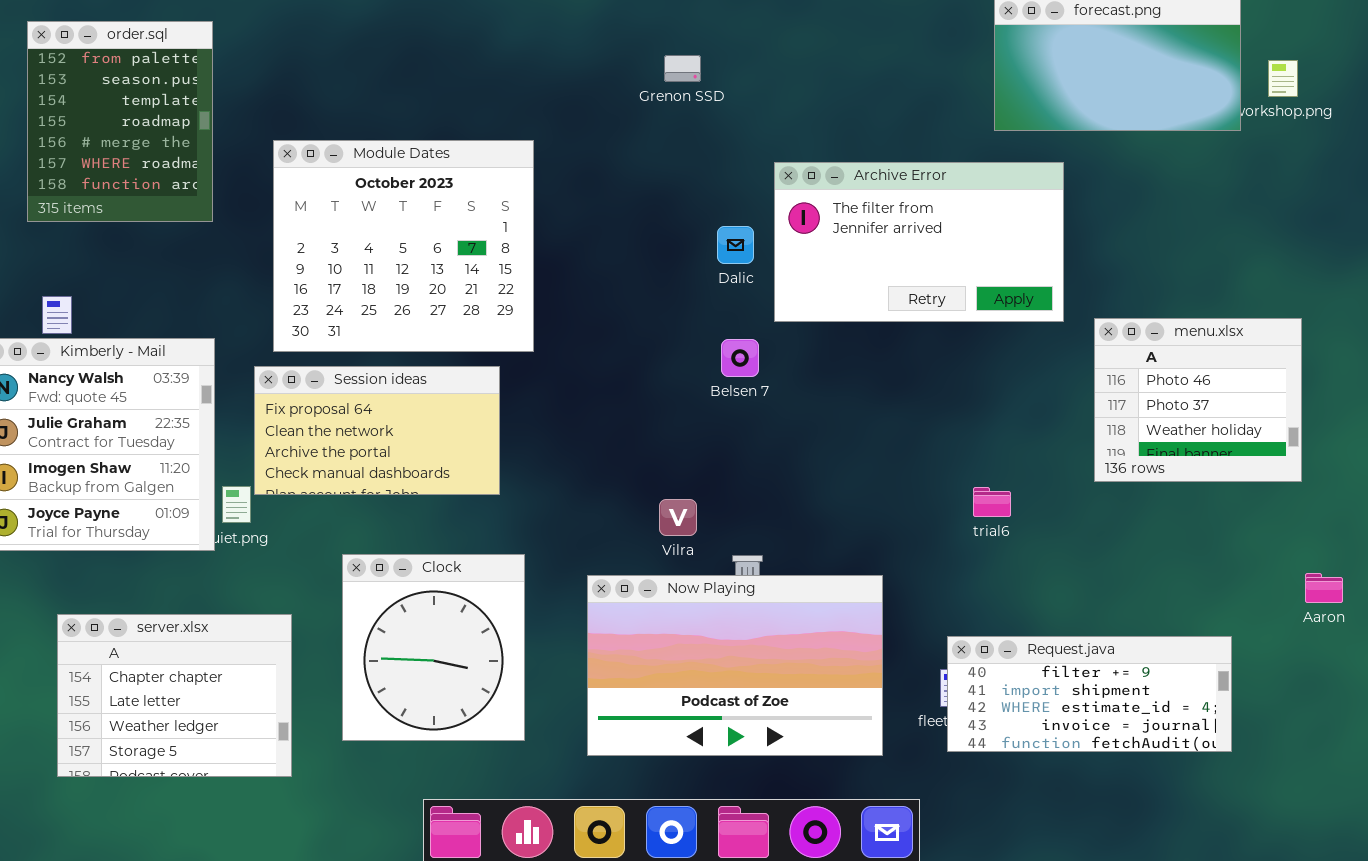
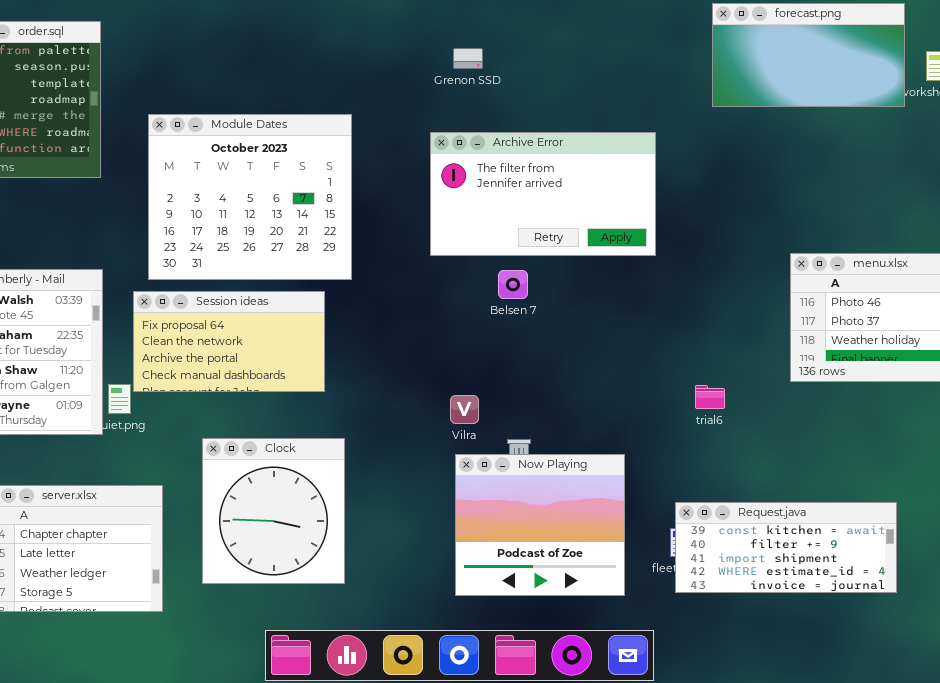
Archive Error: [774,162,1064,322] -> [430,132,656,256], moved
Now Playing: [587,575,883,756] -> [455,454,625,596], resized
Request.java: [947,636,1232,752] -> [675,502,897,593], scrolled up 1 row

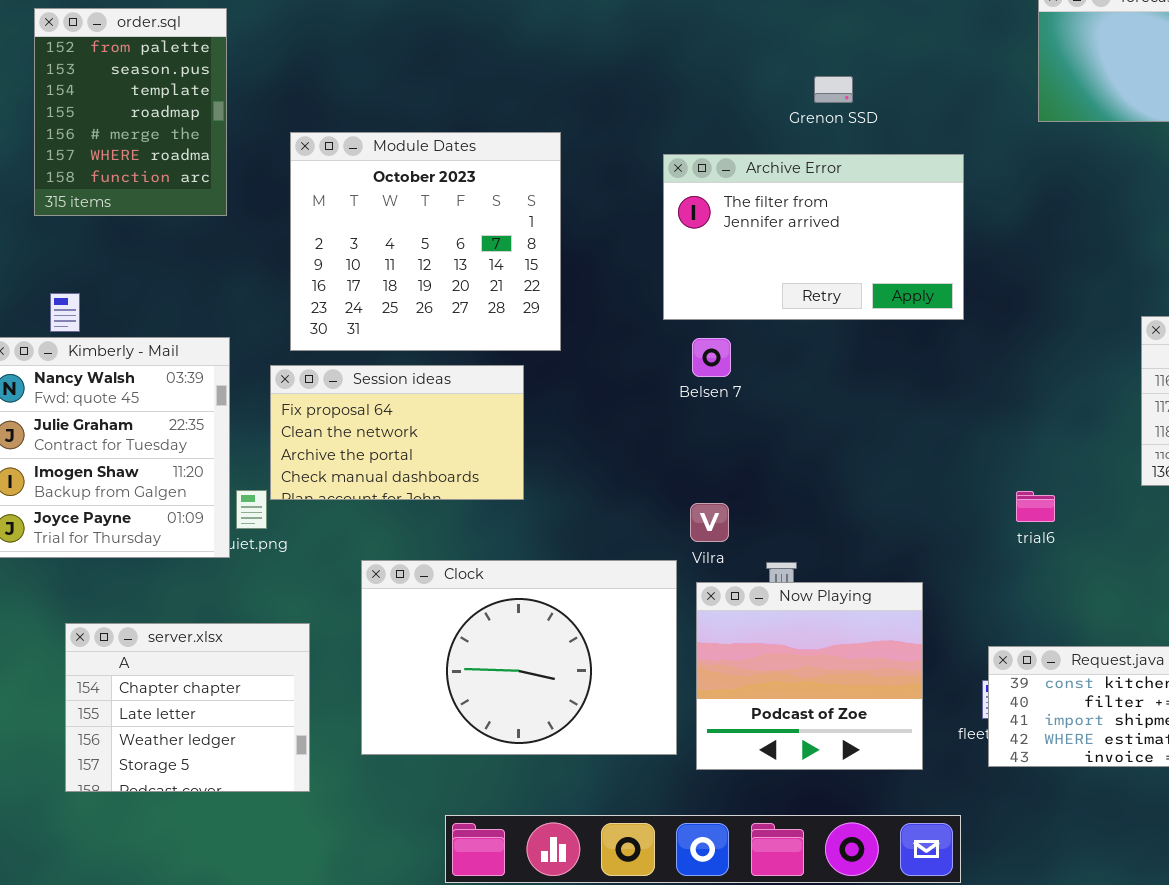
Grenon SSD: [453,48,483,69] -> [814,76,853,103], moved
Belsen 7: [498,270,528,299] -> [692,338,731,377], moved
Clock: [202,438,345,584] -> [361,560,677,755], resized

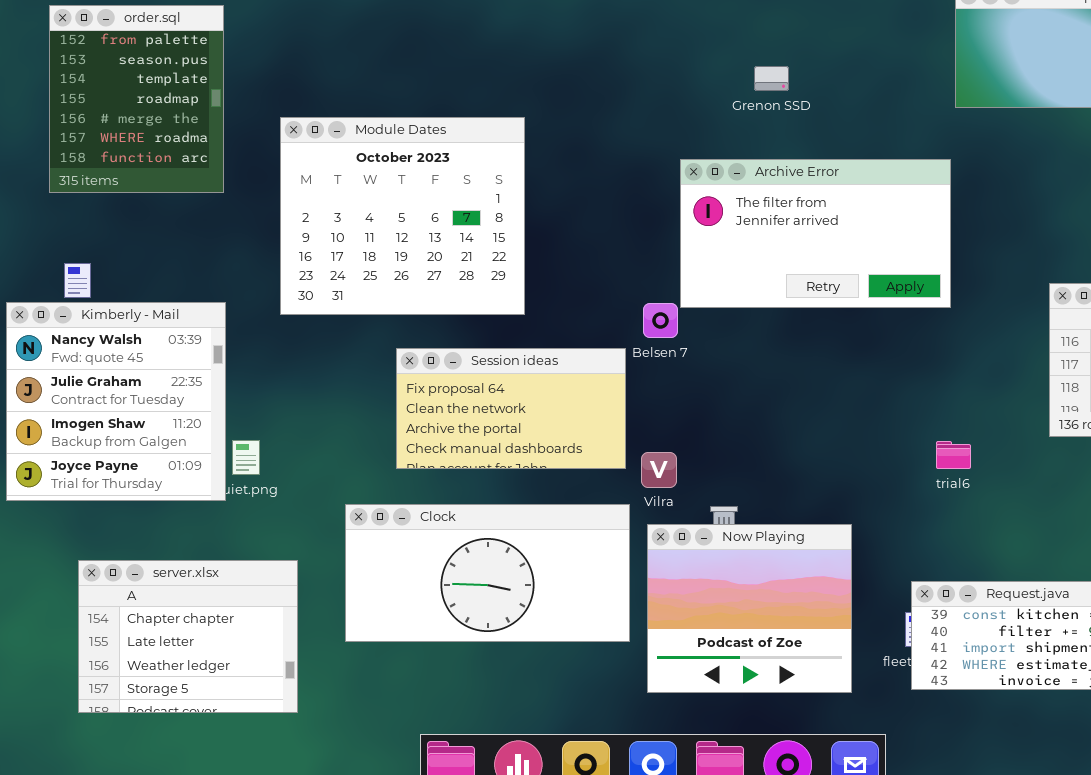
Archive Error: [663,154,964,320] -> [680,159,951,308], moved
Session ideas: [270,365,524,500] -> [396,348,626,469], moved
Clock: [361,560,677,755] -> [345,504,630,642], resized

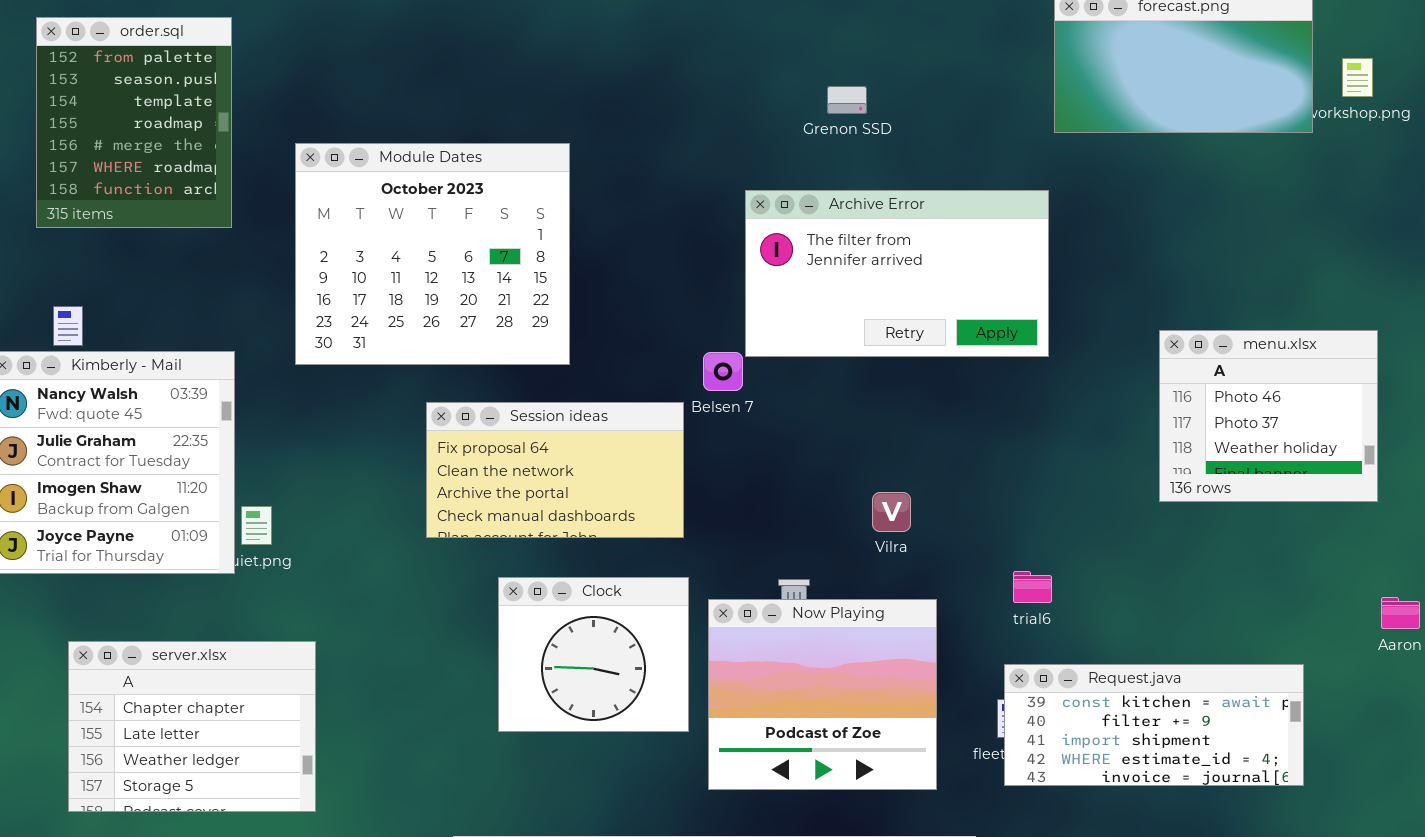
trial6: [936,441,971,469] -> [1013,571,1052,603], moved
Vilra: [641,452,677,488] -> [872,492,911,532], moved
Clock: [345,504,630,642] -> [498,577,689,732], resized

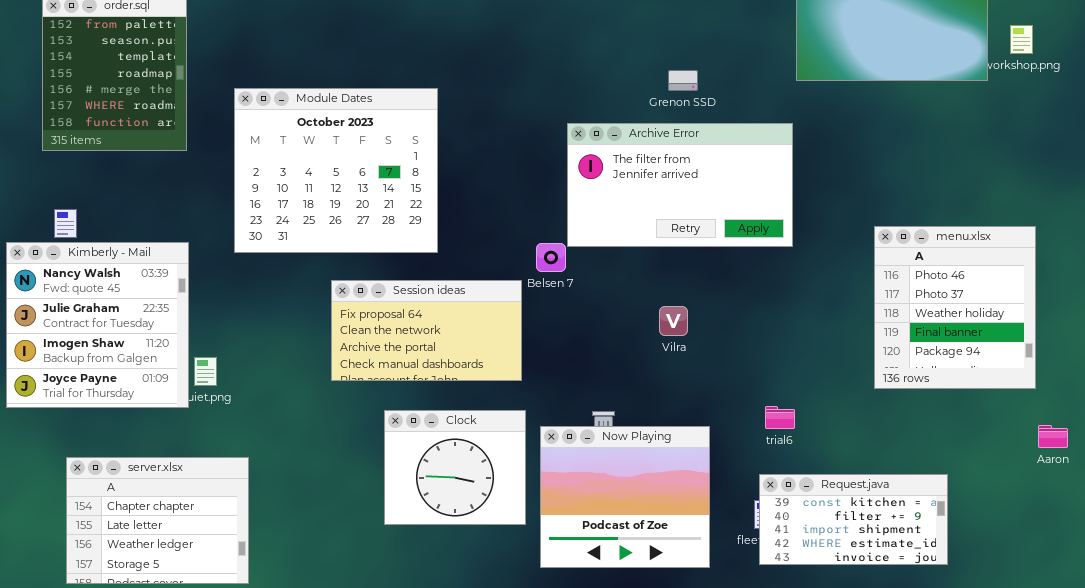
Grenon SSD: [827,86,867,114] -> [668,70,698,91], moved
menu.xlsx: [1159,330,1378,502] -> [874,226,1036,389], resized
Vilra: [872,492,911,532] -> [659,306,688,336], moved
Request.java: [1004,664,1304,786] -> [759,474,948,565], resized

